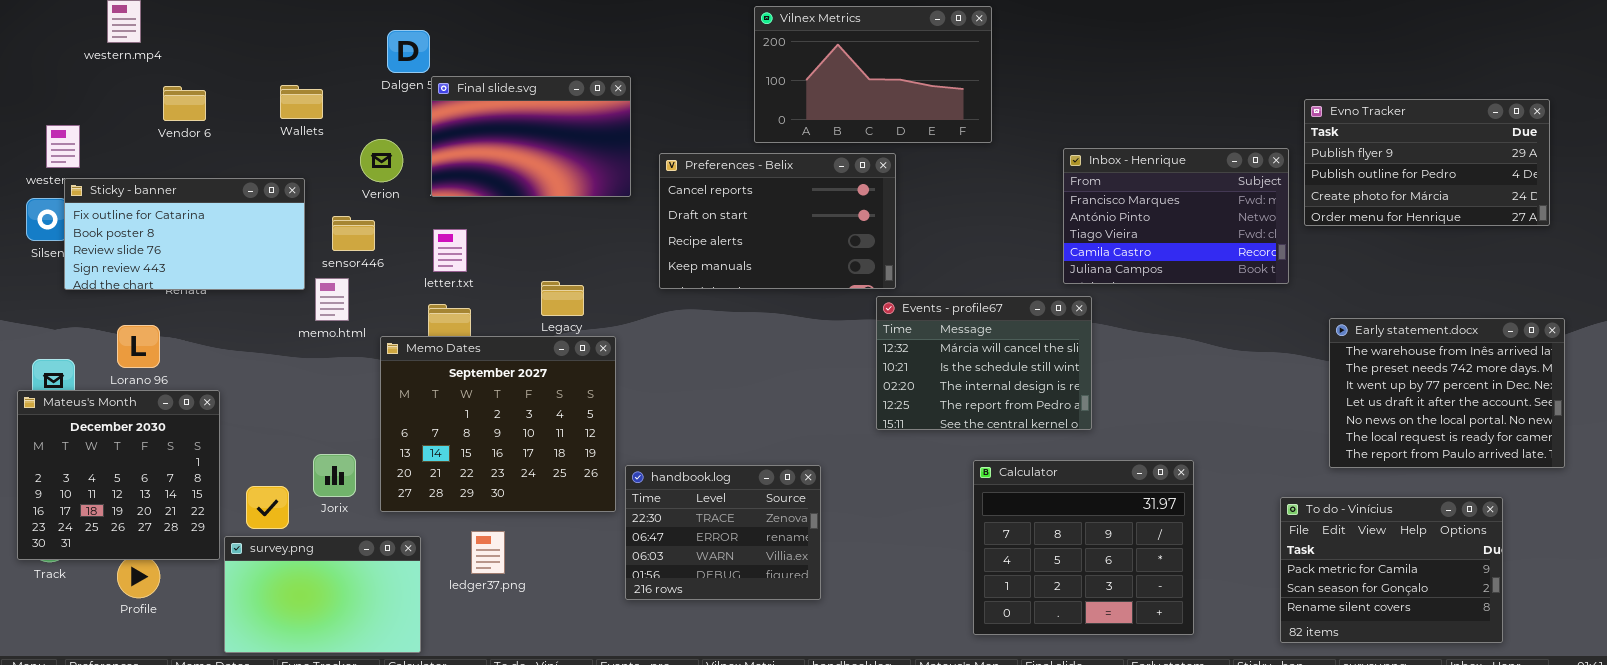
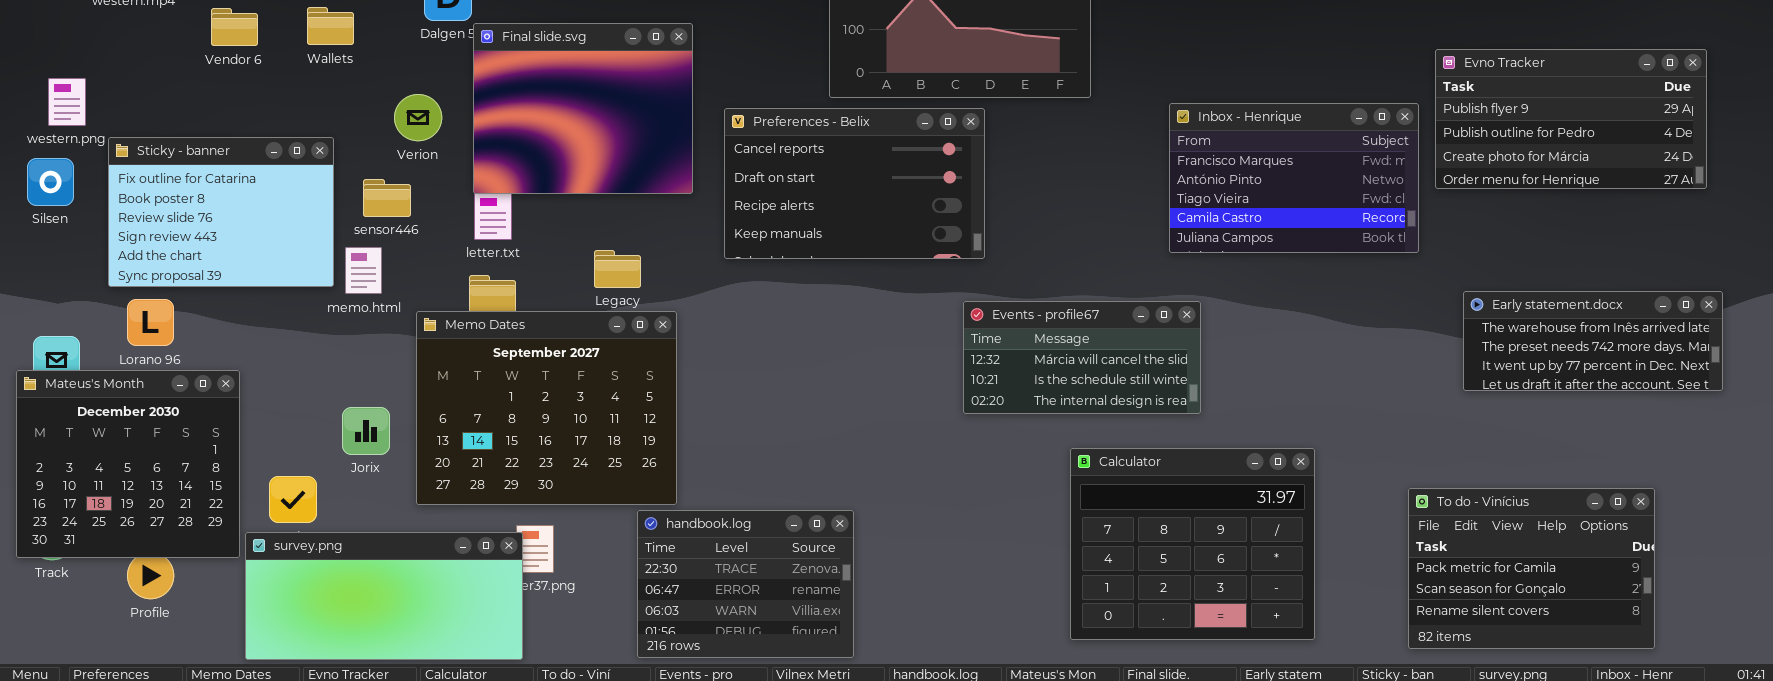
Final slide.svg: [431,76,631,197] -> [473,23,693,194], resized
Wallets: [280,85,323,119] -> [307,7,354,45], moved
Vendor 6: [163,86,206,121] -> [211,8,258,46], moved
Sticky - banner: [64,178,305,290] -> [108,137,334,287], resized
Events - profile67: [876,296,1092,430] -> [963,301,1201,414], resized
Early statement.docx: [1329,318,1565,468] -> [1463,291,1723,391], resized
Jorix: [313,454,356,497] -> [342,407,390,455], moved
handbook.log: [625,465,821,600] -> [637,510,854,658], moved
survey.png: [224,536,421,653] -> [245,532,523,660], resized

